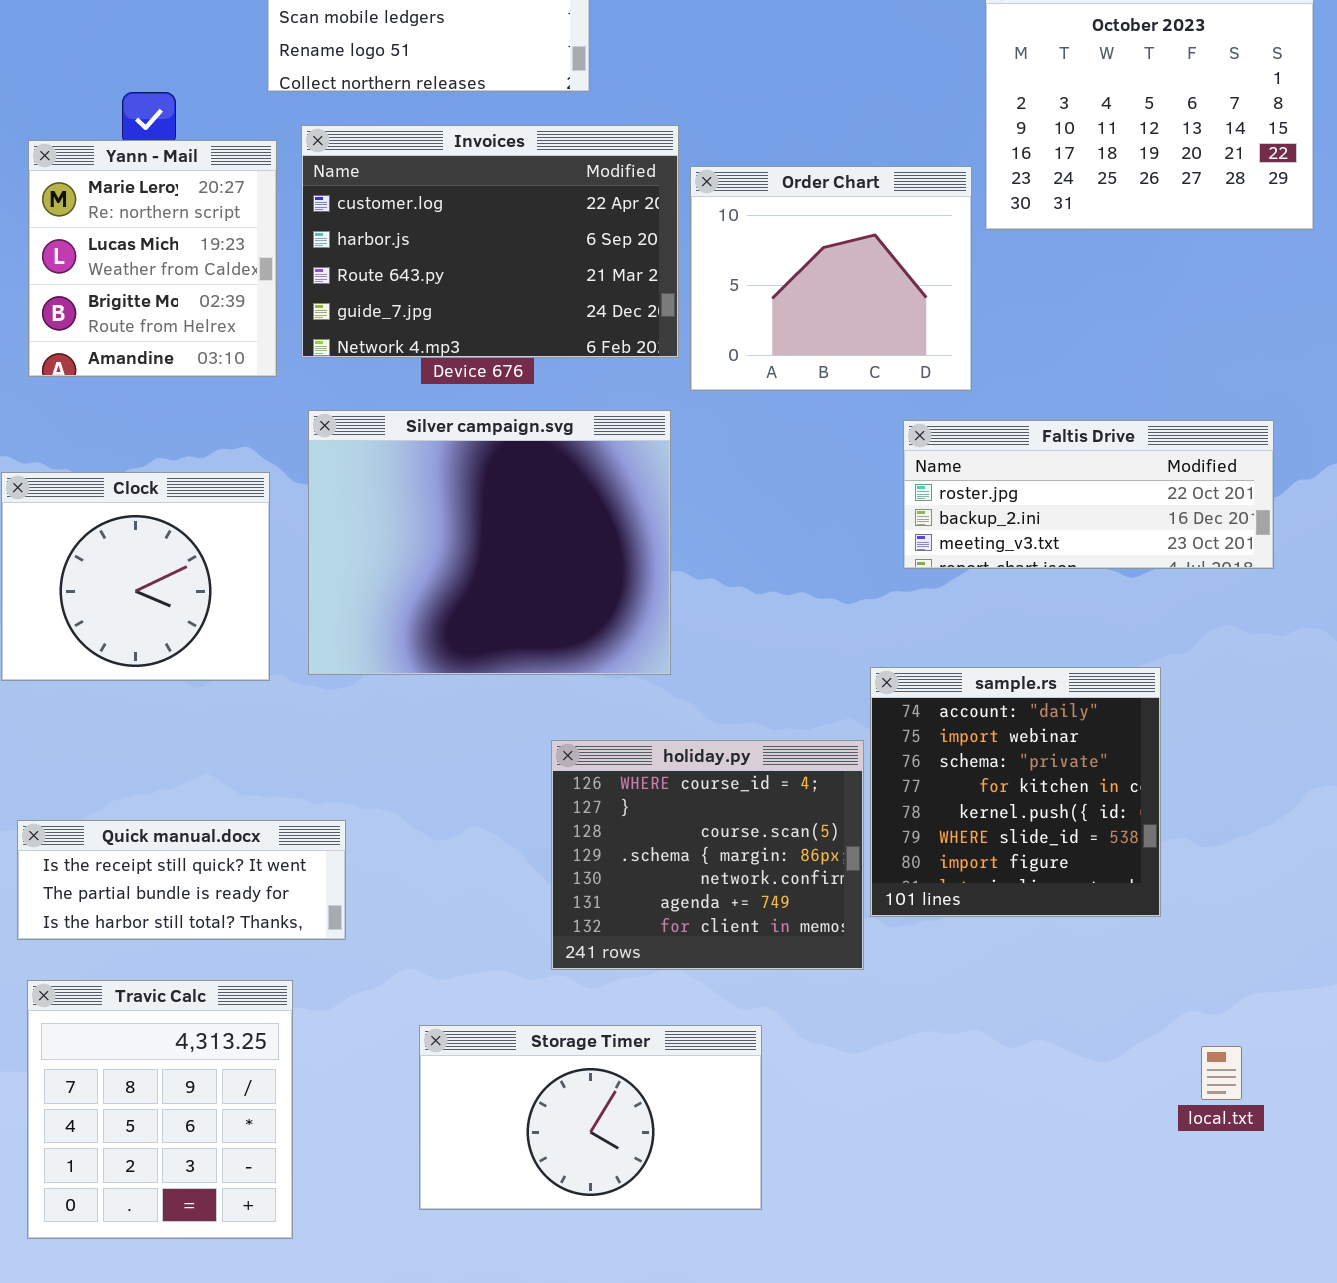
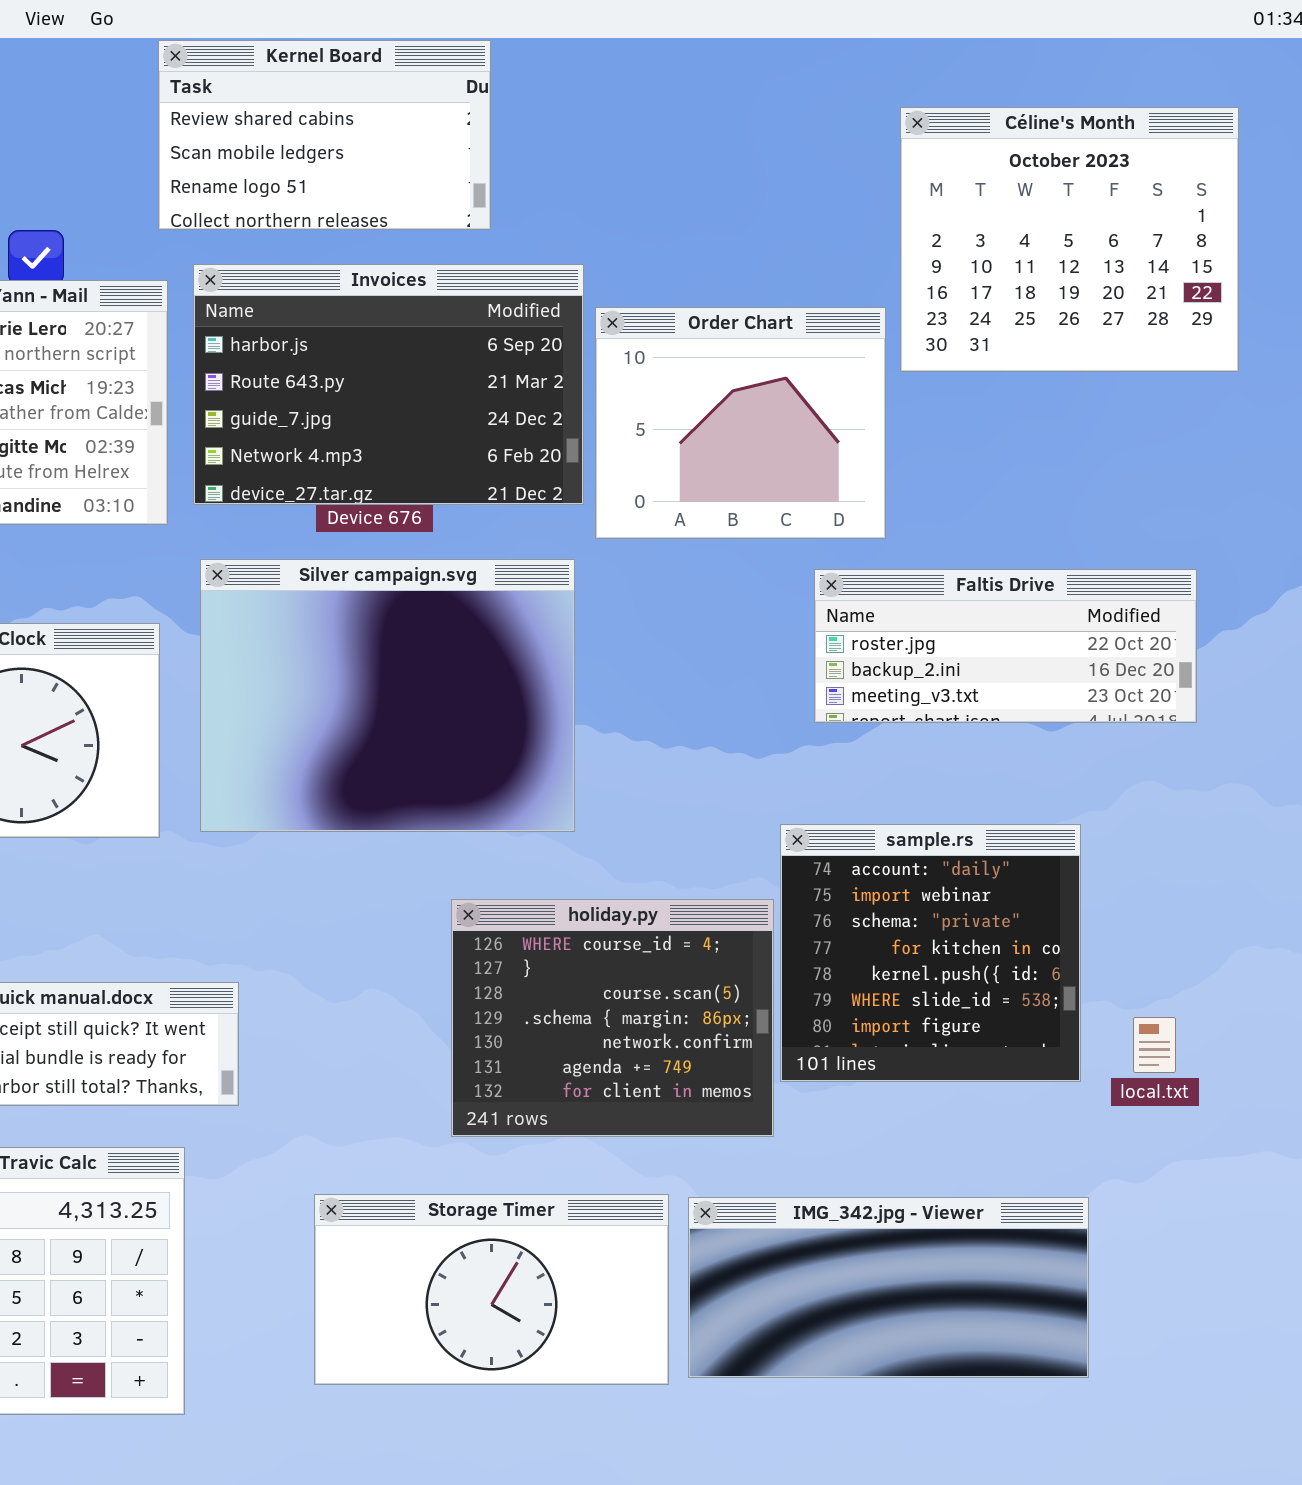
Invoices: [301,125,679,358] -> [193,264,584,505], scrolled down 1 row
IMG_342.jpg - Viewer: none -> [688,1197,1089,1378], opened
local.txt: [1201,1046,1242,1100] -> [1133,1017,1176,1073], moved

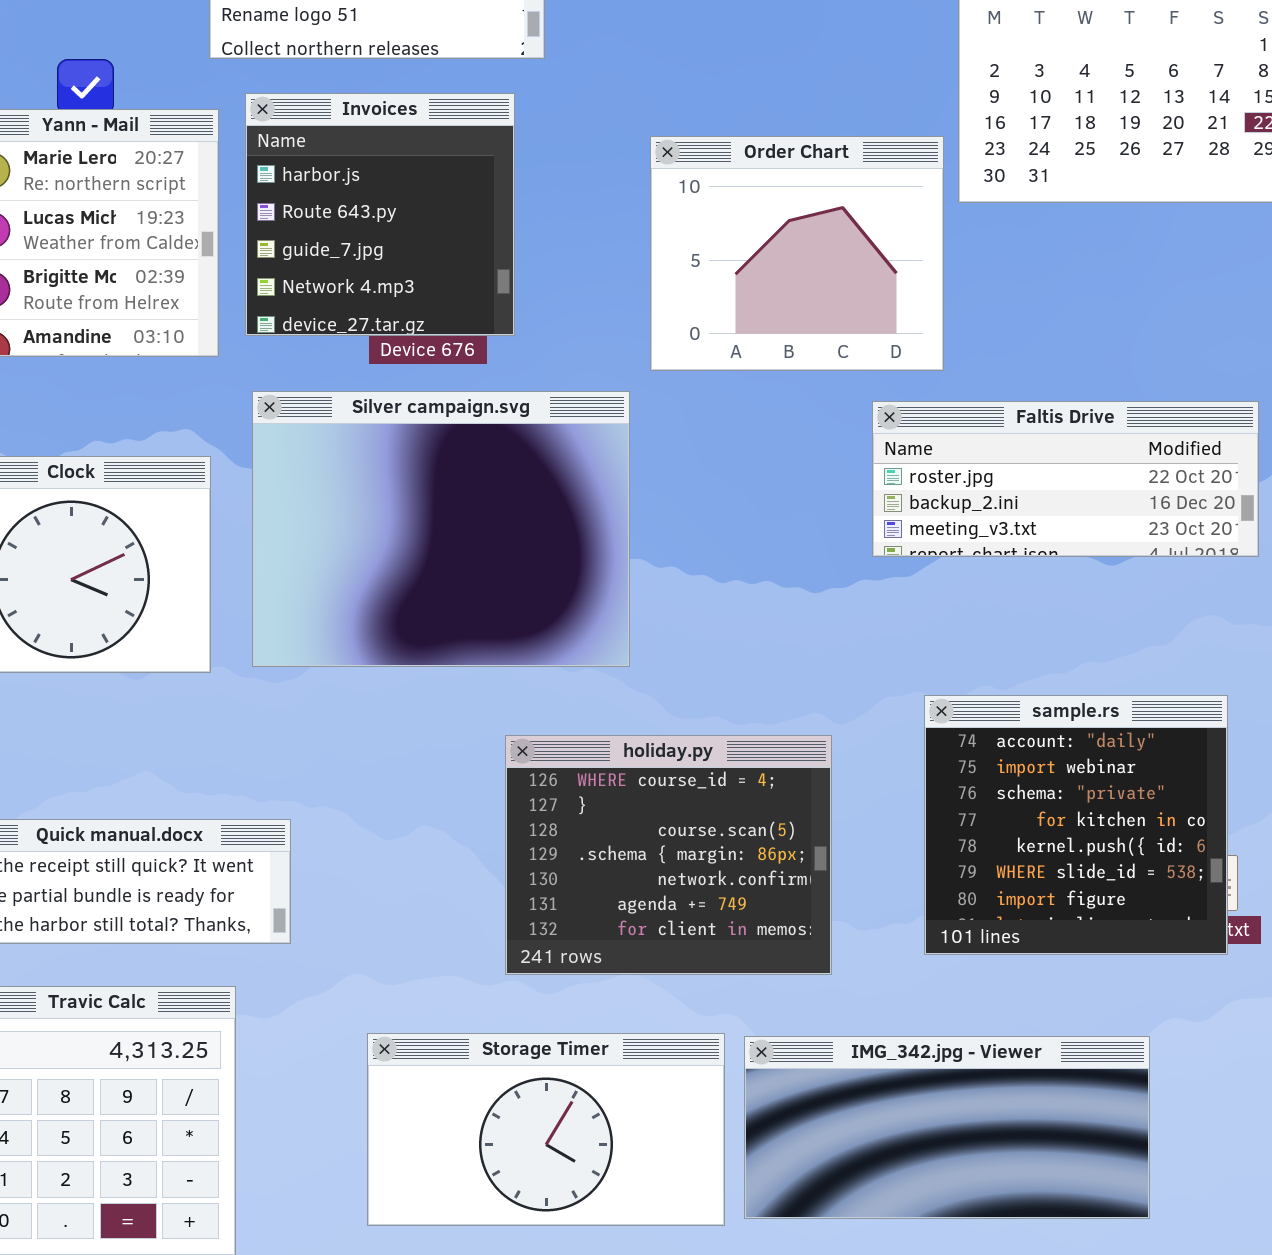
Invoices: [193,264,584,505] -> [245,93,515,336], resized
sample.rs: [780,824,1081,1082] -> [924,695,1228,955], moved

